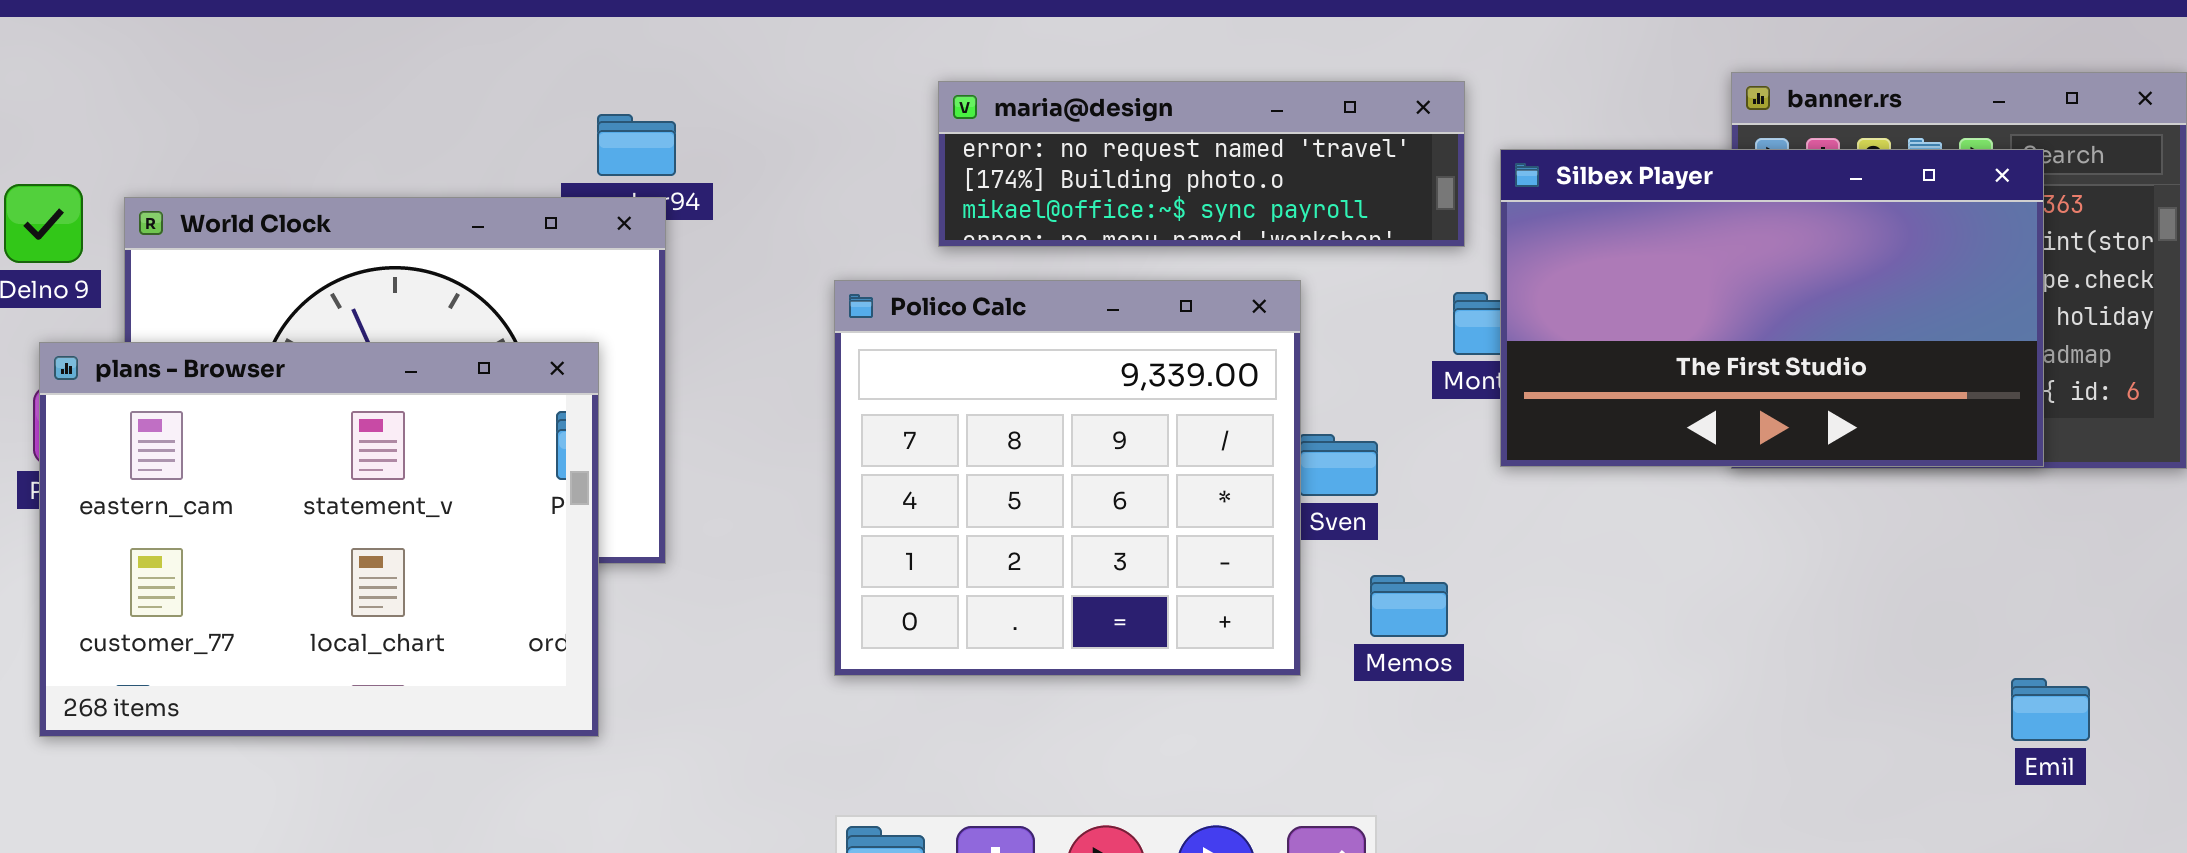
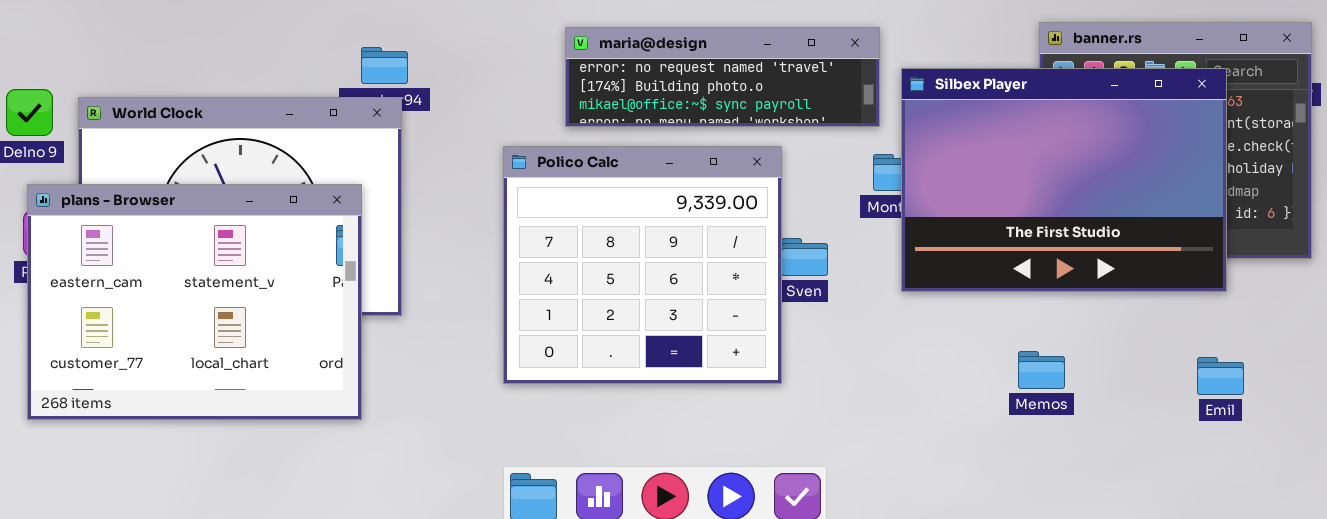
Silbex Player: [1500,149,2044,467] -> [901,68,1227,292], resized
Memos: [1370,575,1448,637] -> [1018,351,1065,389], moved
Emil: [2011,678,2090,741] -> [1197,357,1244,395], moved

